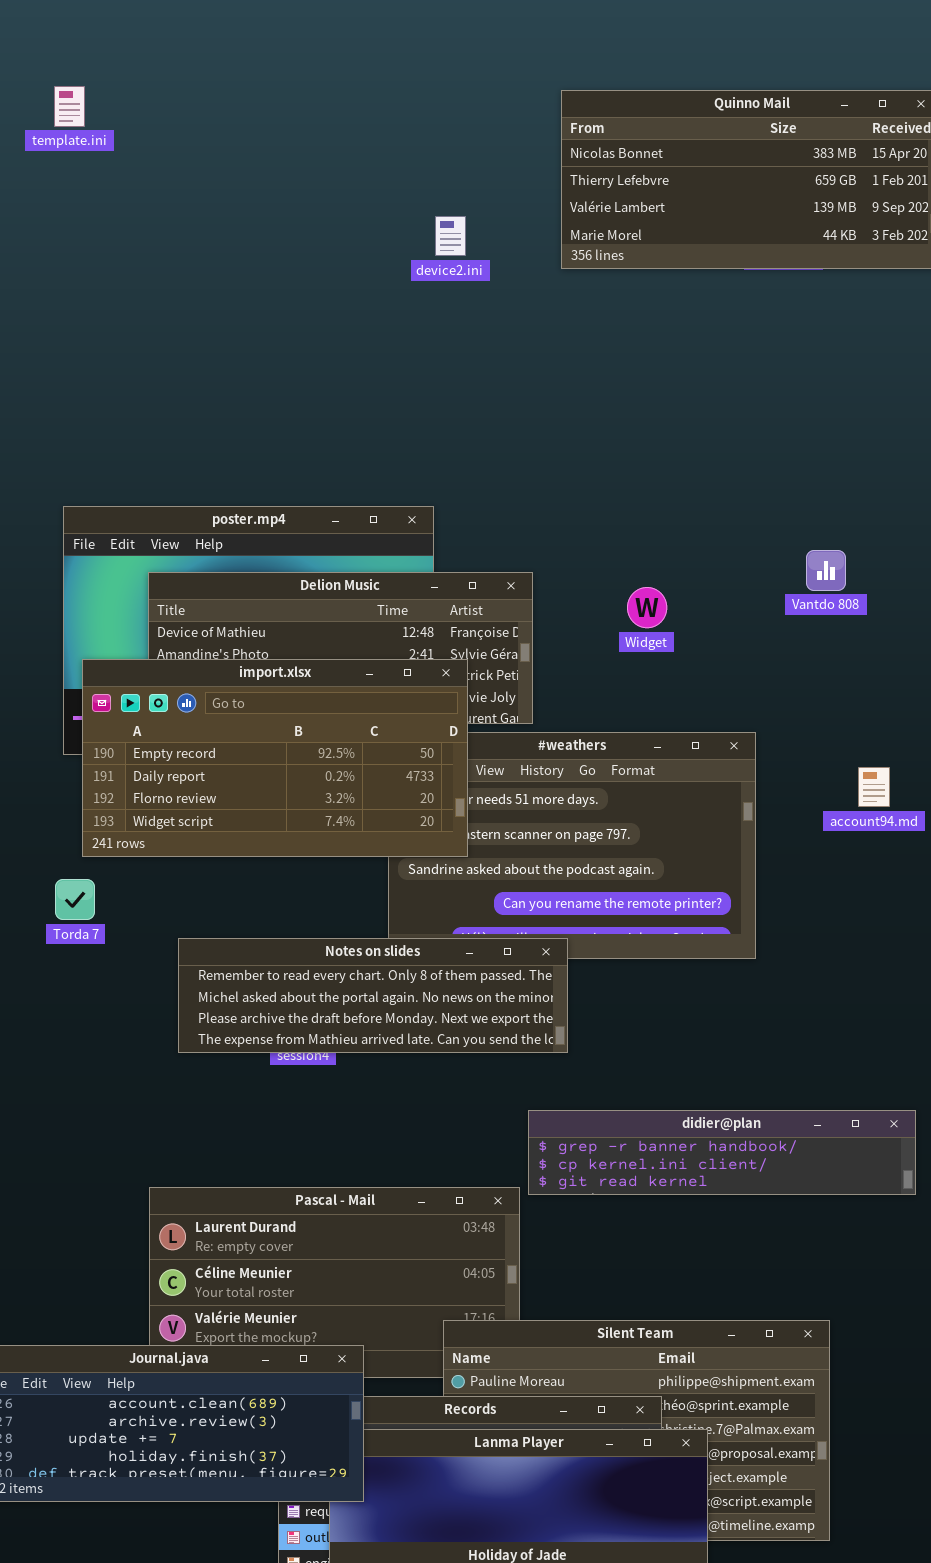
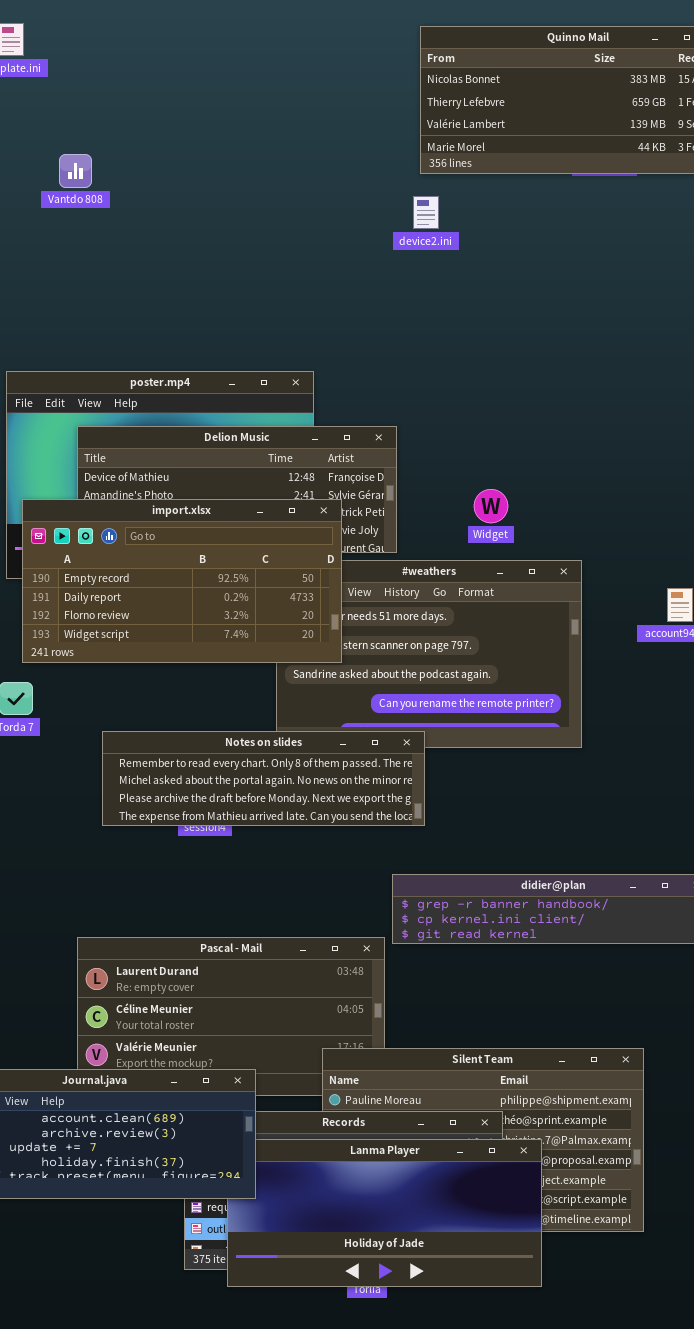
device2.ini: [435,216,466,256] -> [413,196,439,229], moved
Vantdo 808: [806,550,846,591] -> [59,154,92,188], moved
Widget: [627,587,667,628] -> [474,489,508,523], moved

